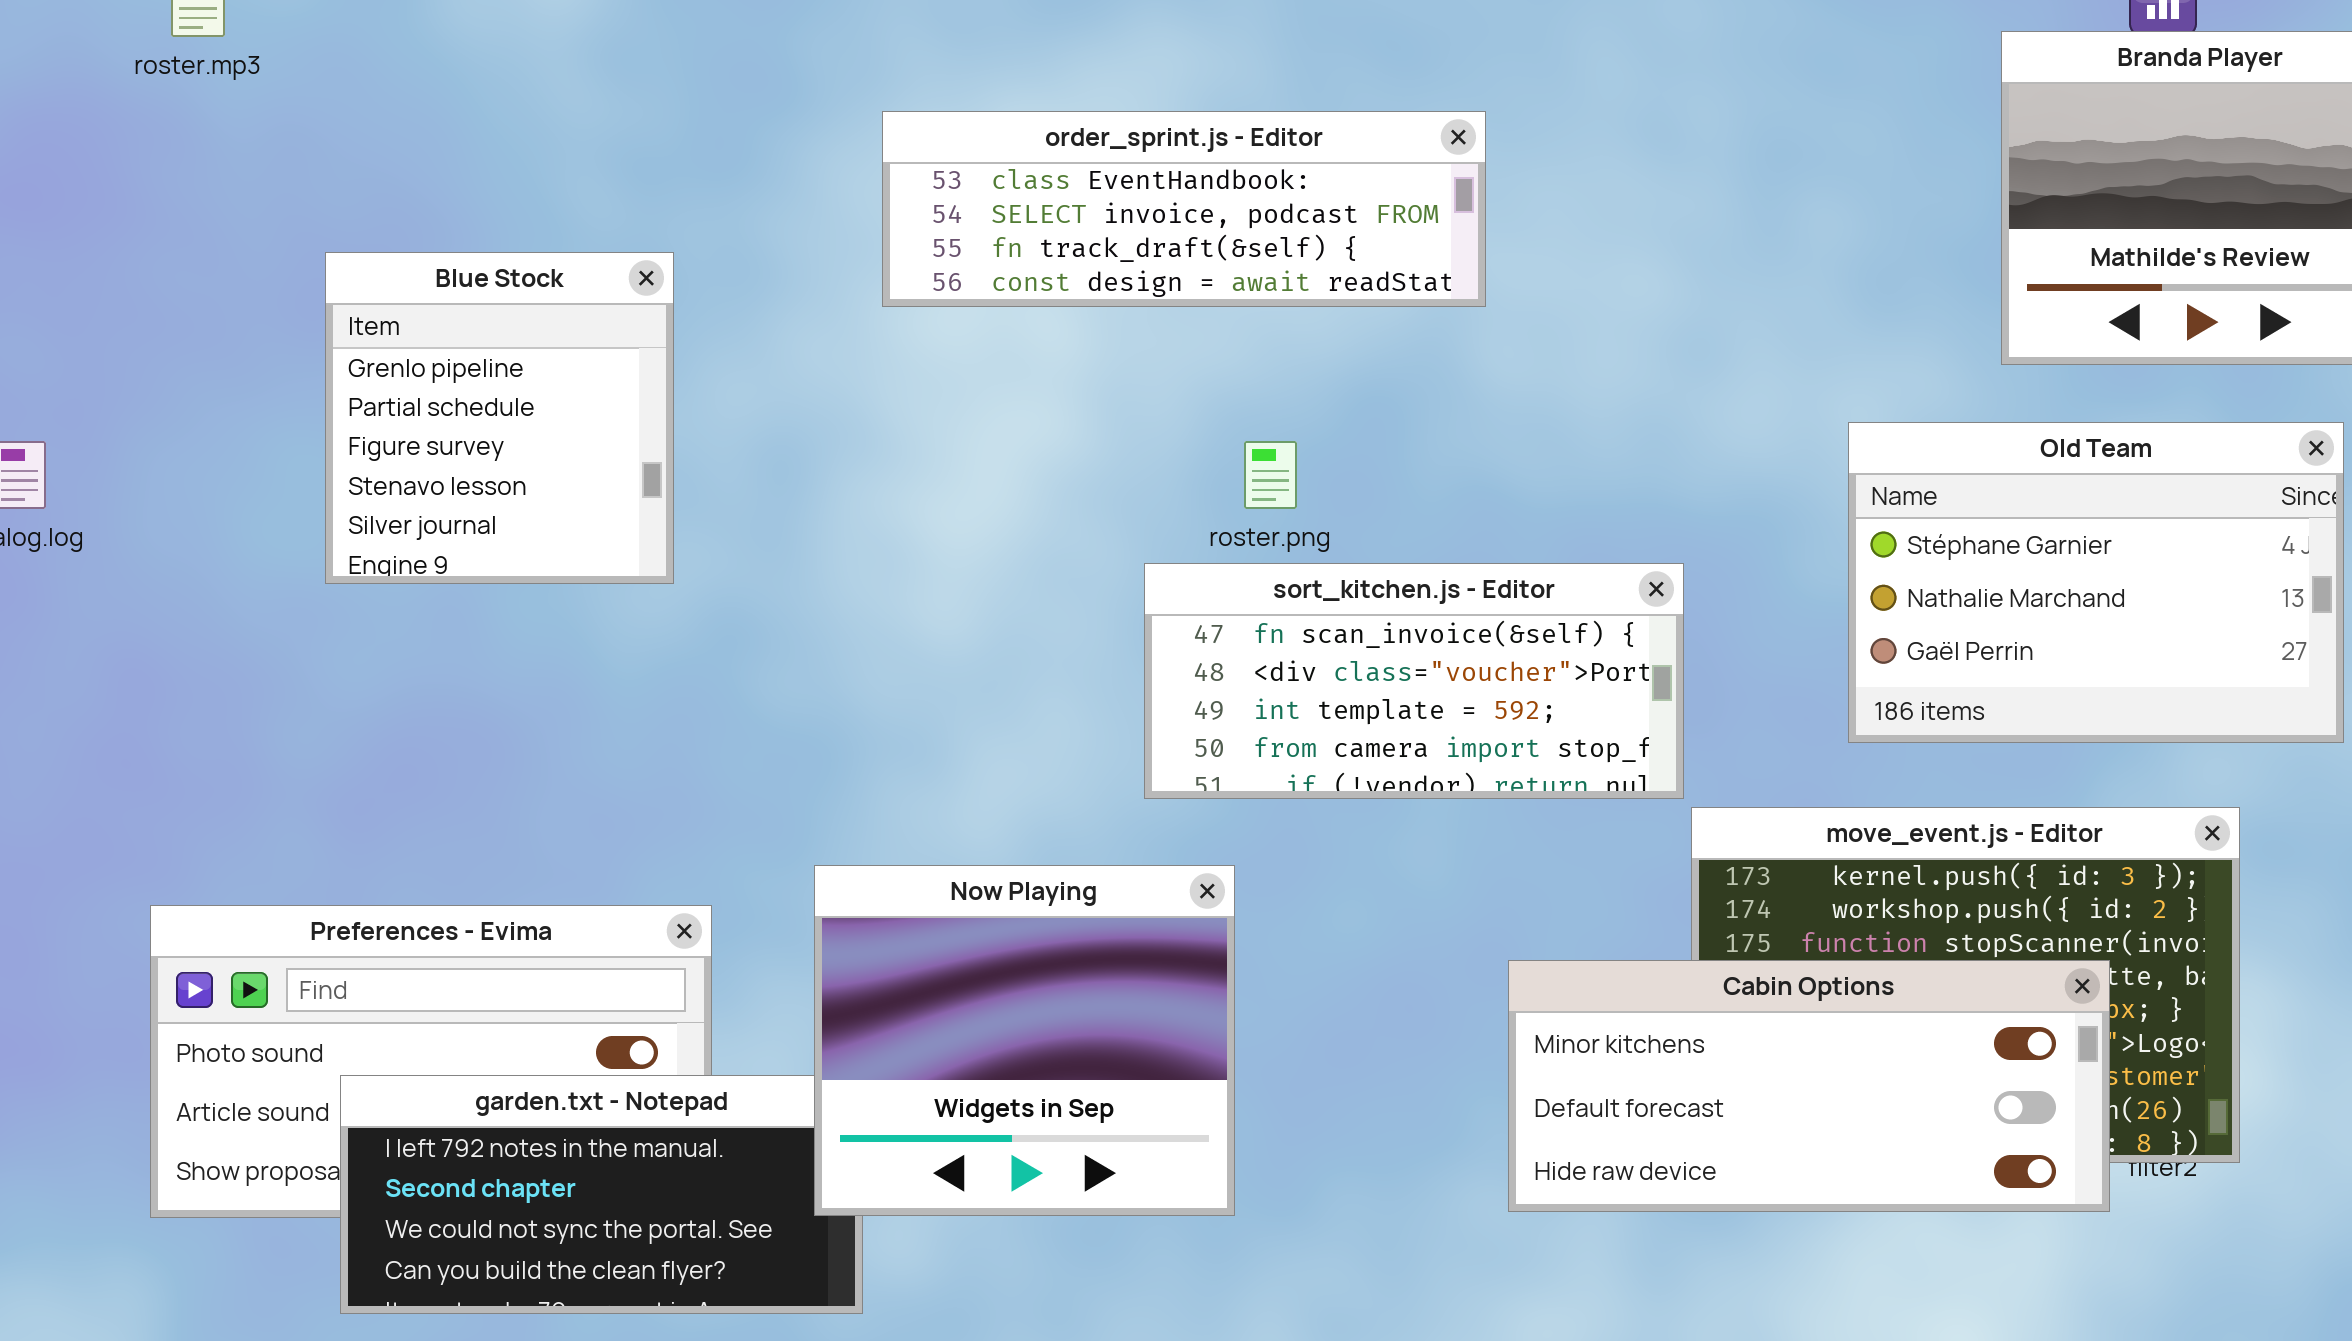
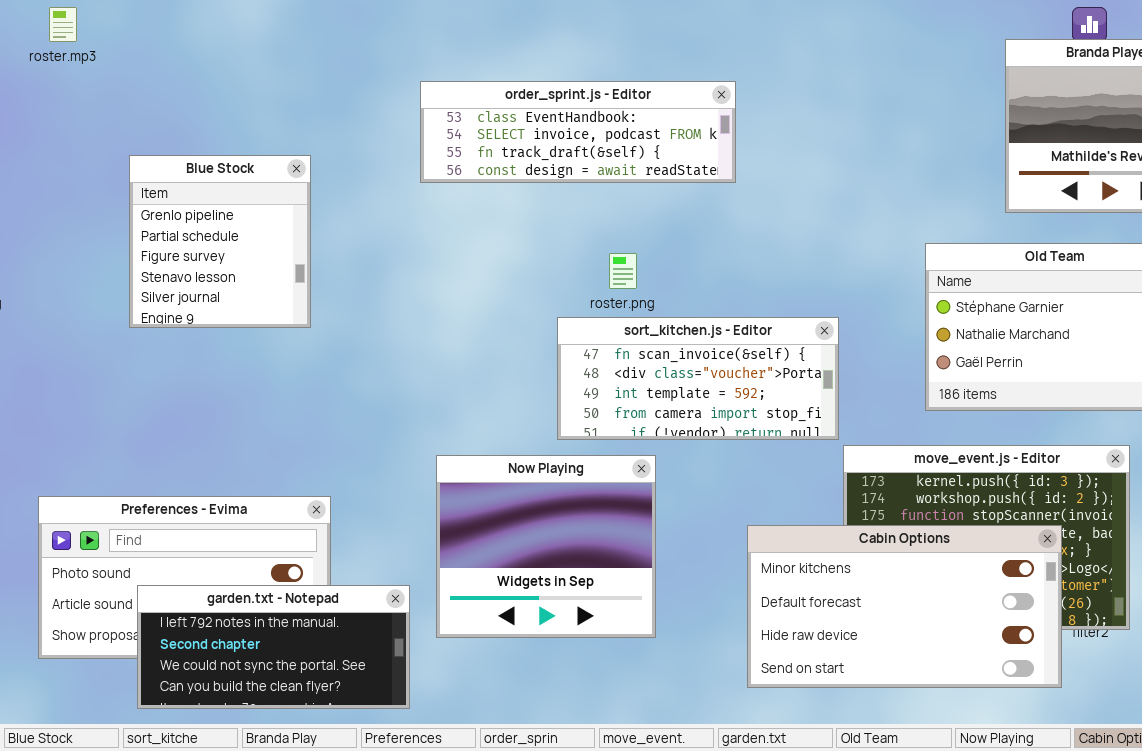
Now Playing: [814,865,1235,1216] -> [436,455,656,638], moved
Cabin Options: [1508,960,2110,1212] -> [747,525,1062,688], resized

